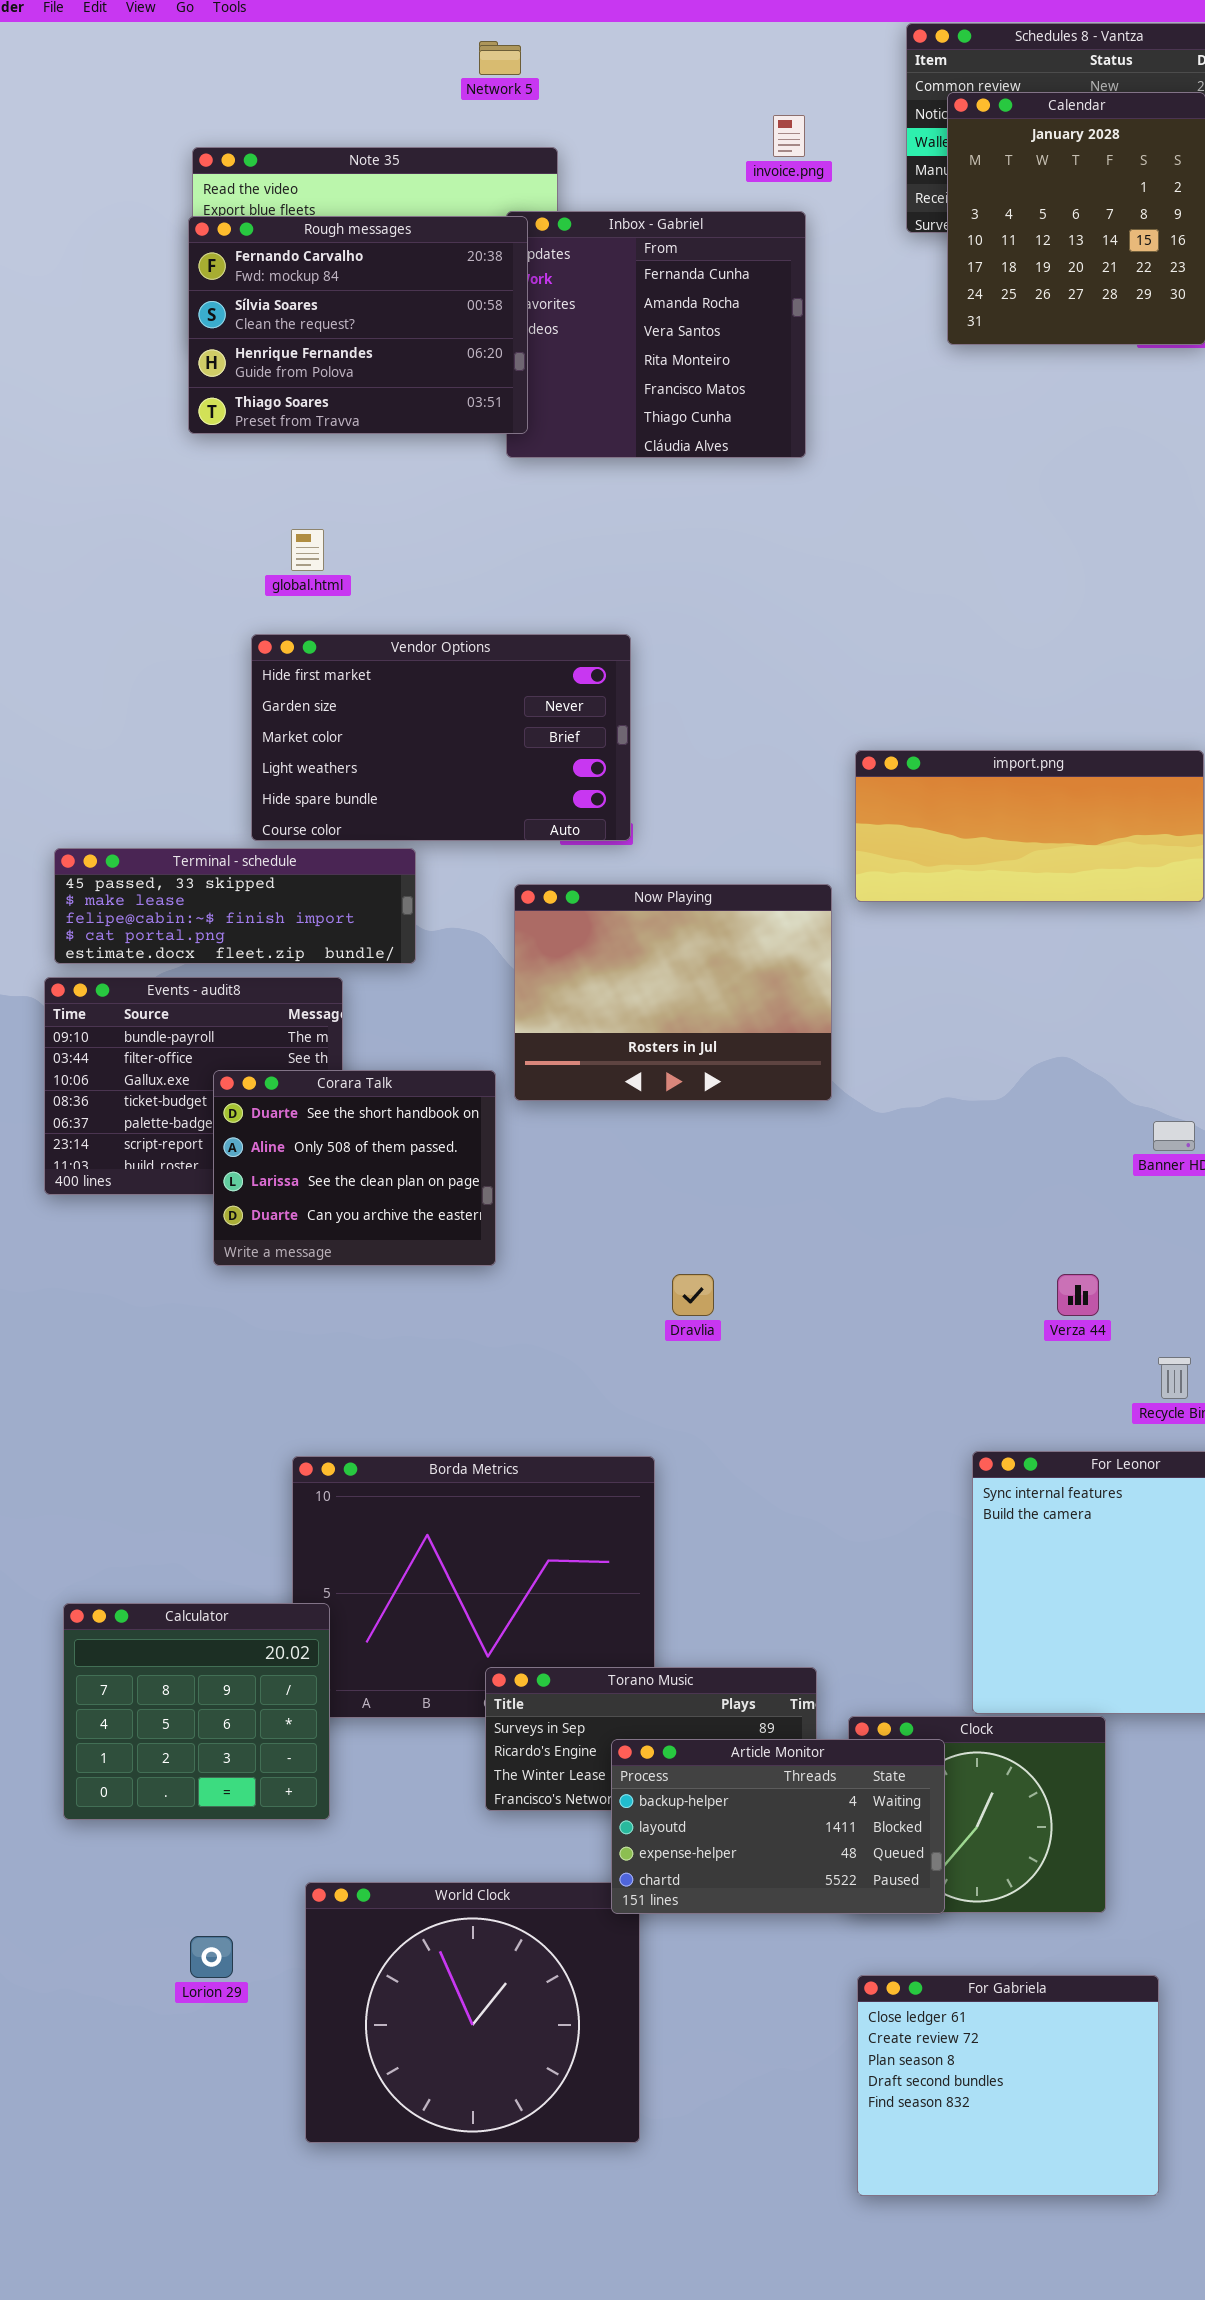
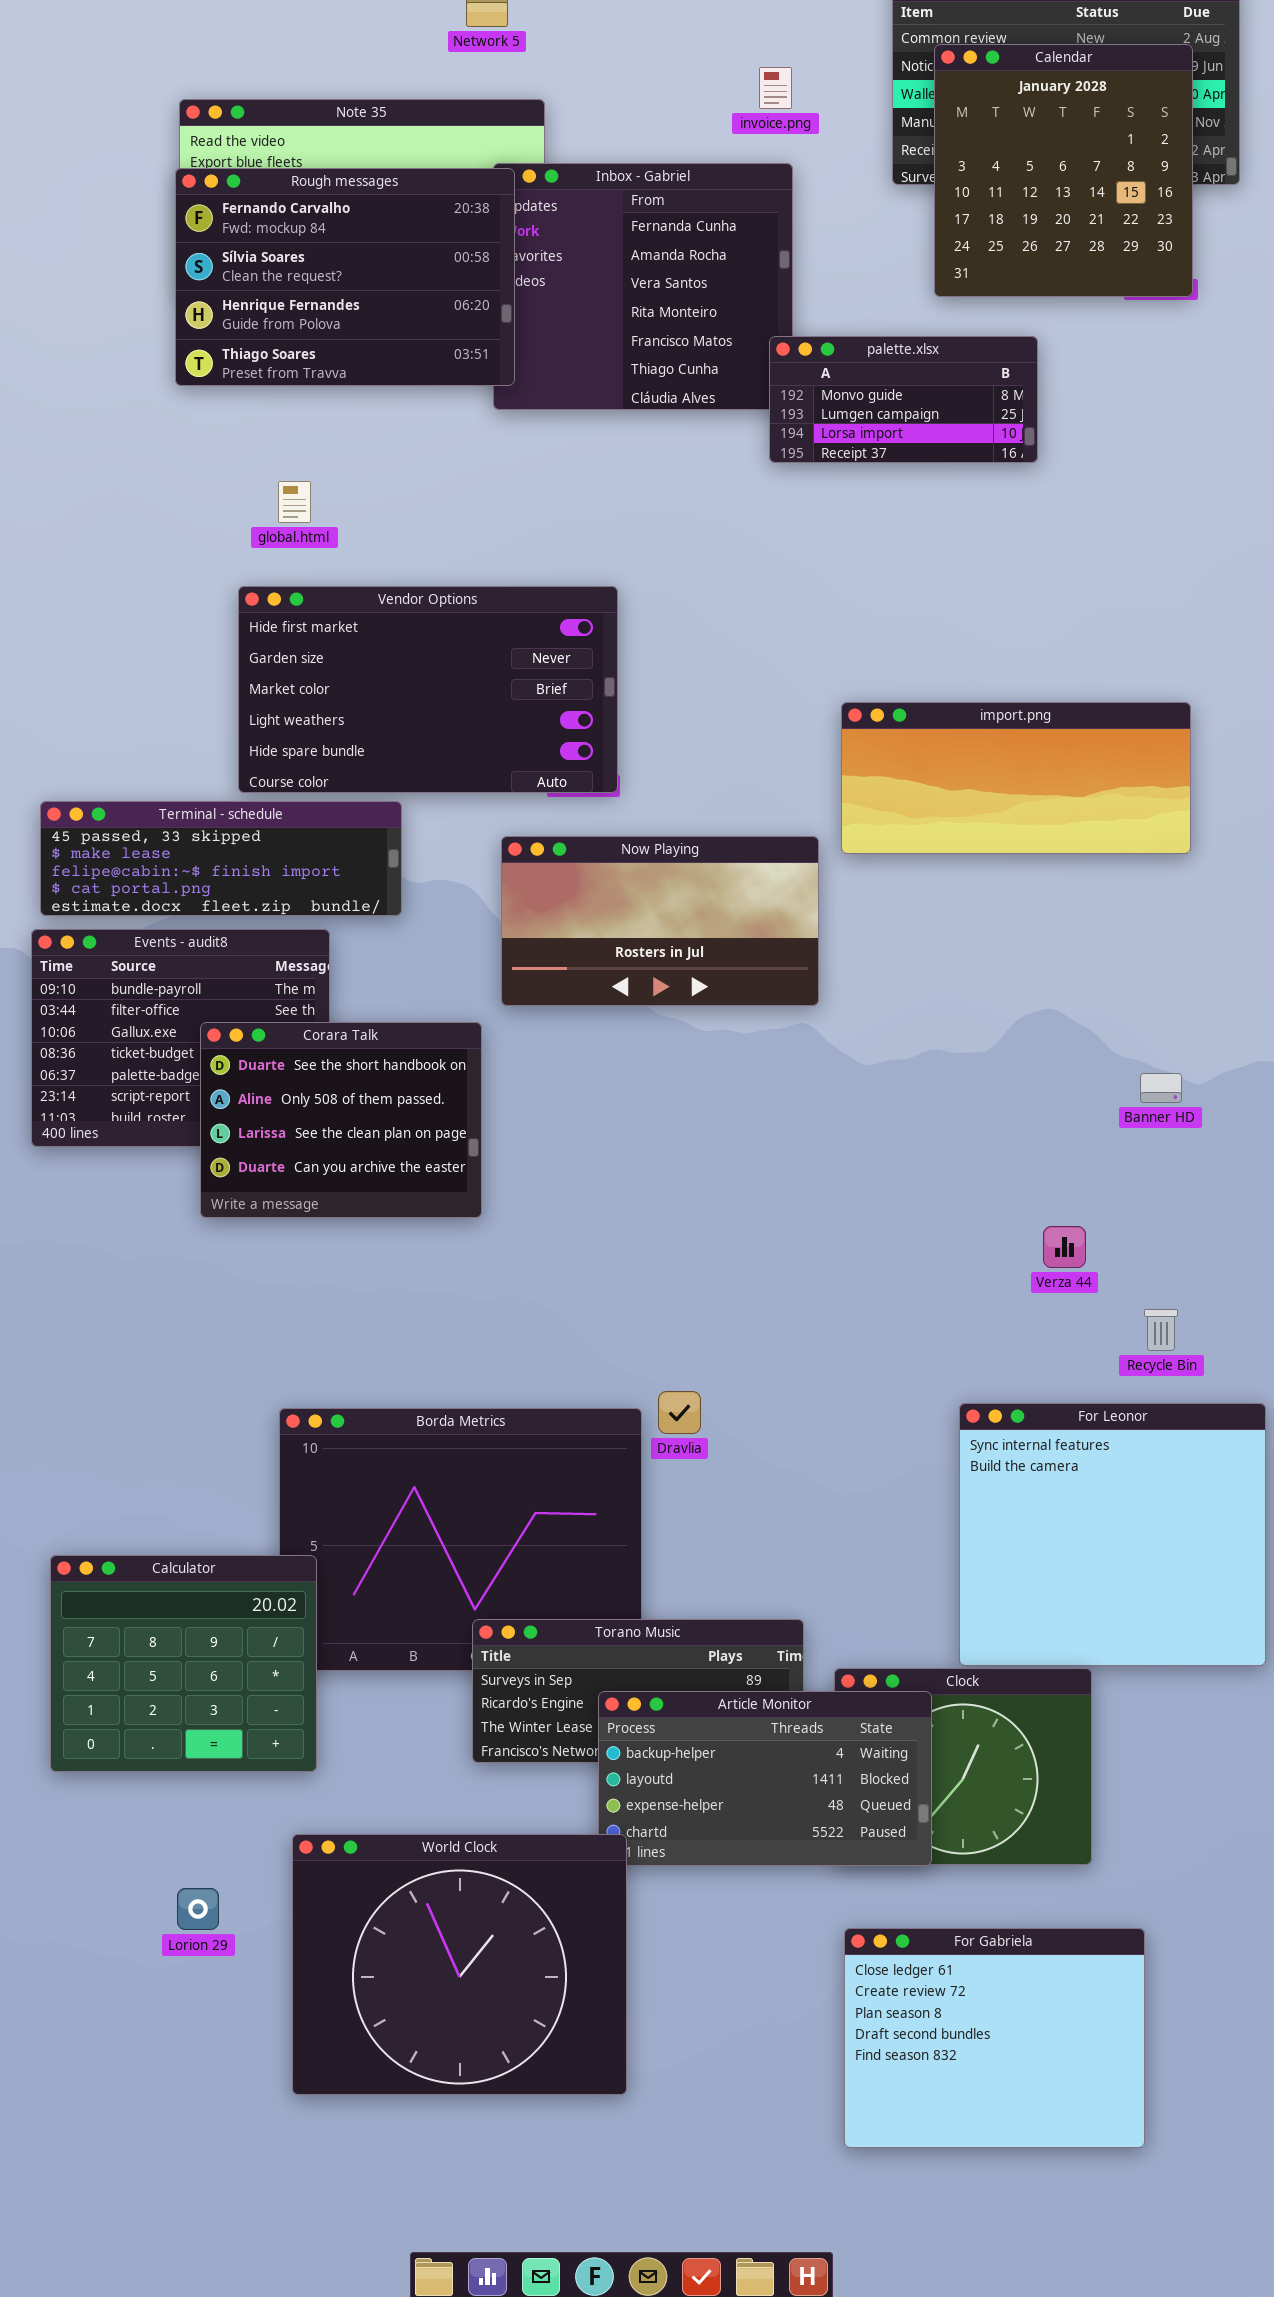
palette.xlsx: none -> [769,336,1038,463], opened
Now Playing: [514,884,832,1101] -> [501,836,819,1006], resized
Dravlia: [672,1274,714,1316] -> [658,1391,701,1434], moved
World Clock: [305,1882,640,2143] -> [292,1834,627,2095], raised

